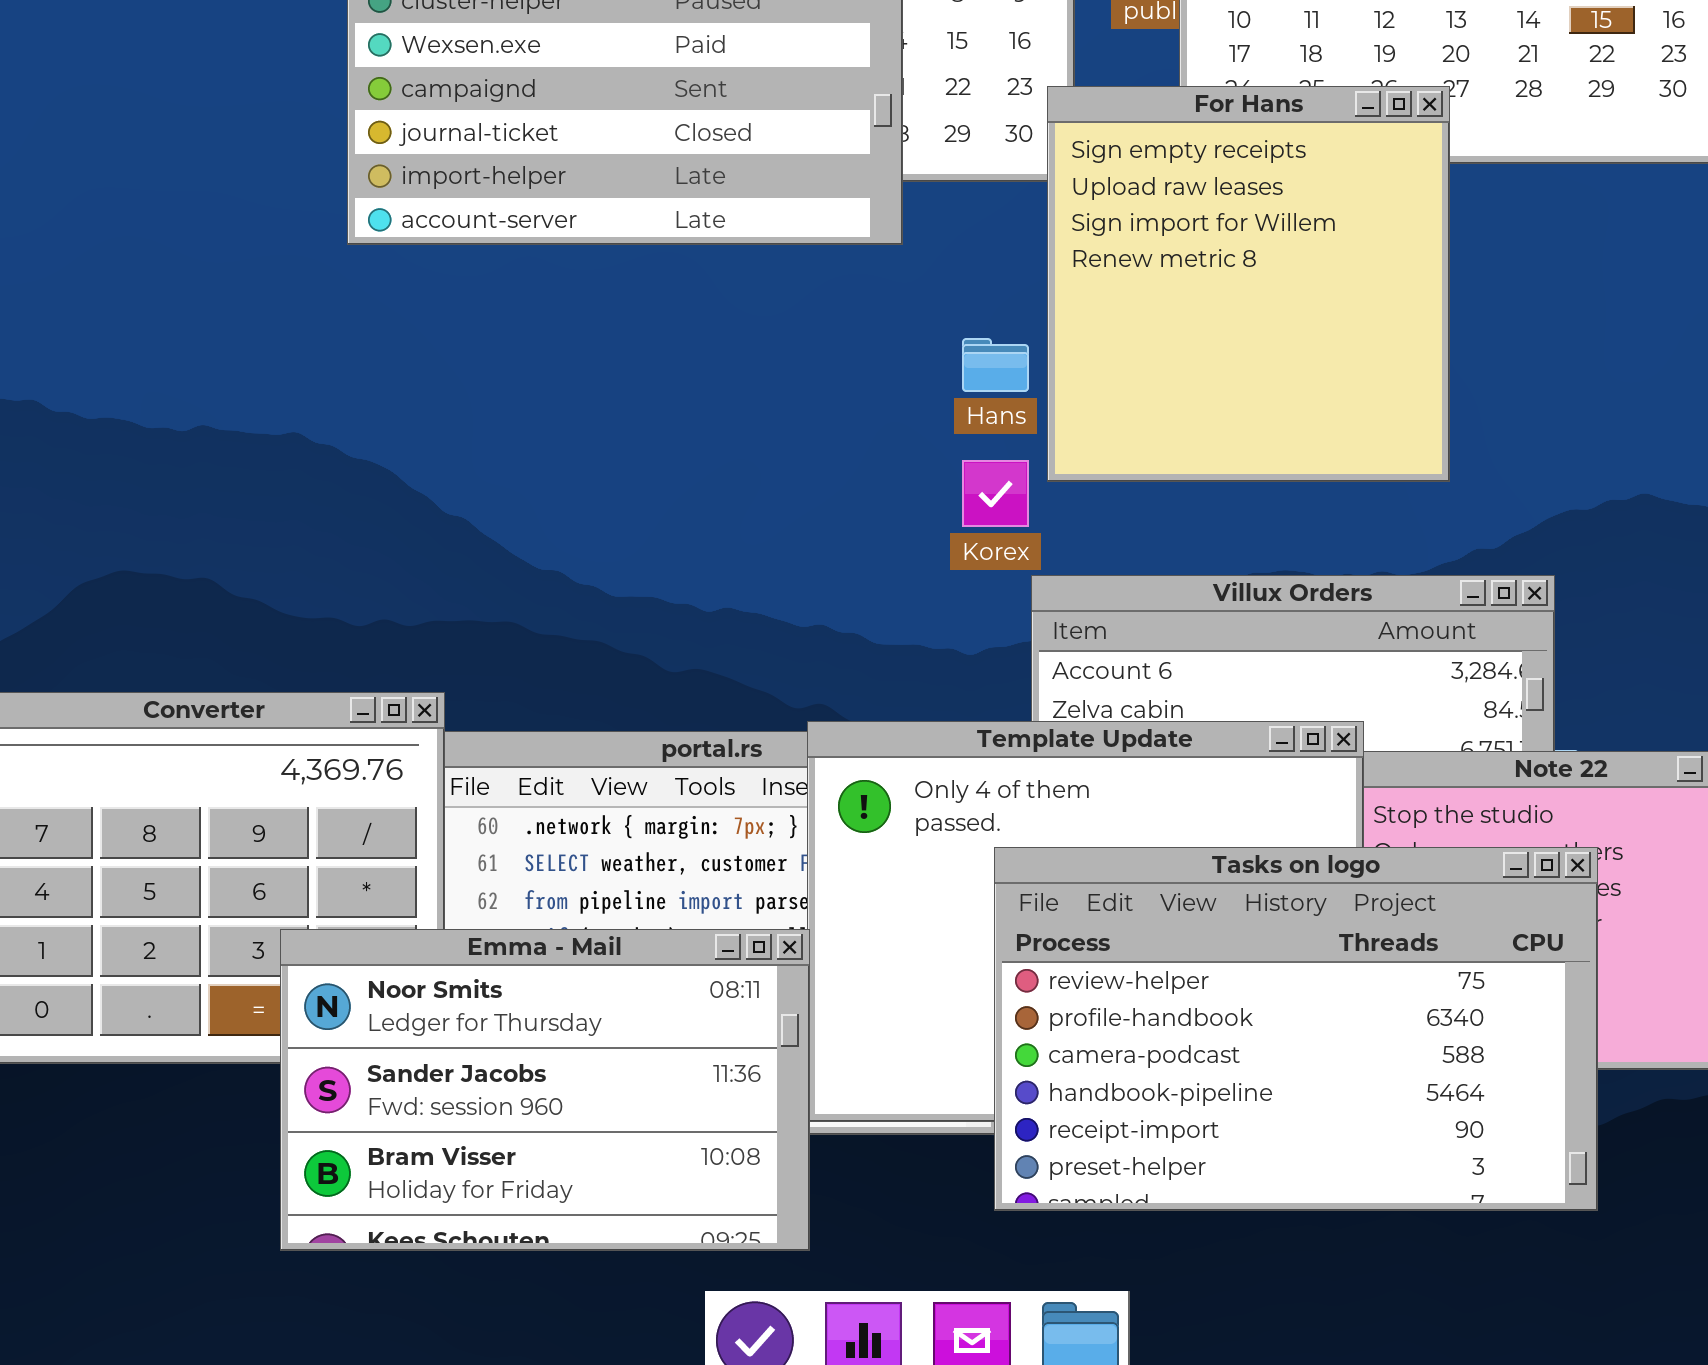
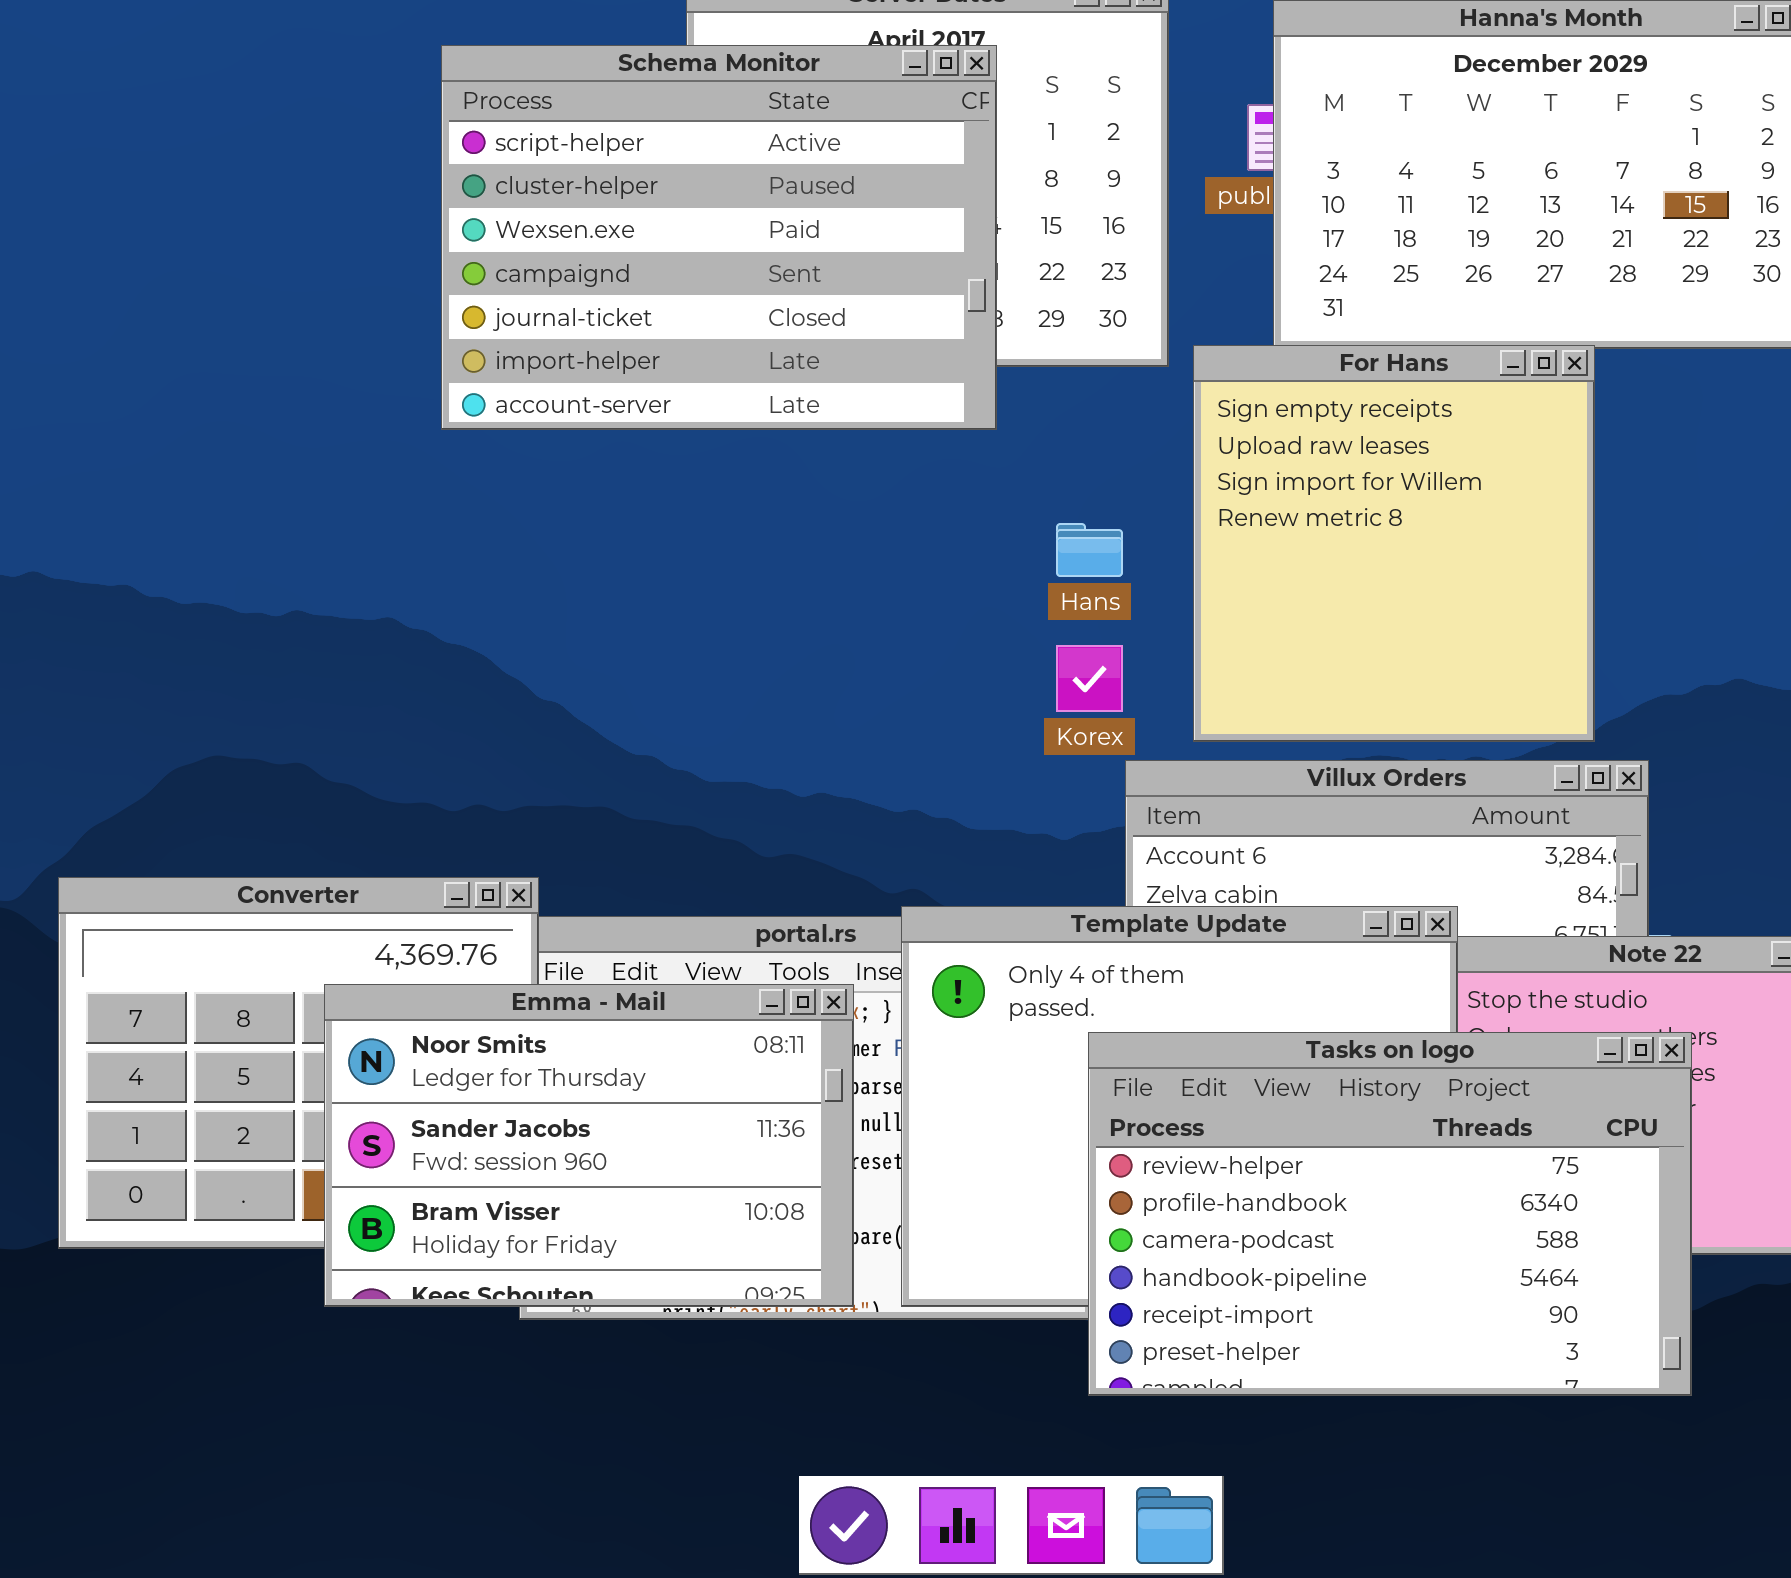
For Hans: [1047,86,1450,482] -> [1193,345,1595,742], moved
Emma - Mail: [280,929,810,1251] -> [324,984,854,1307], moved

